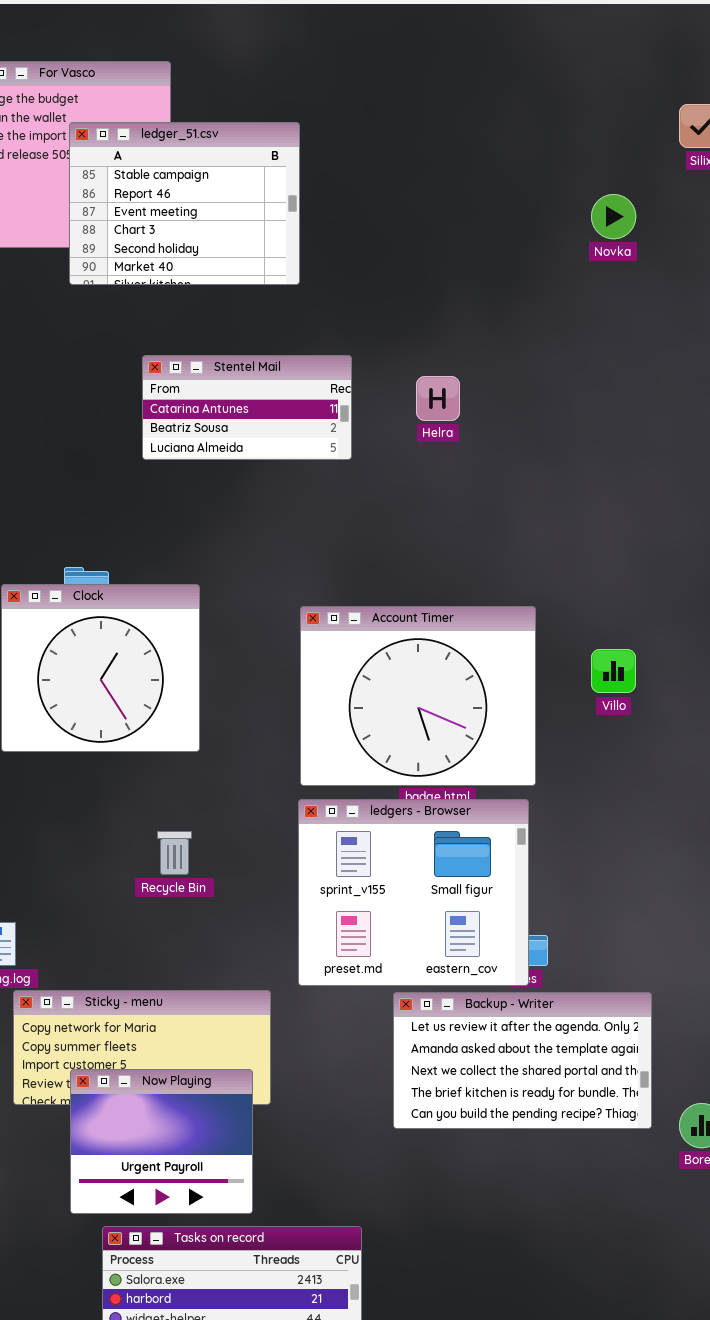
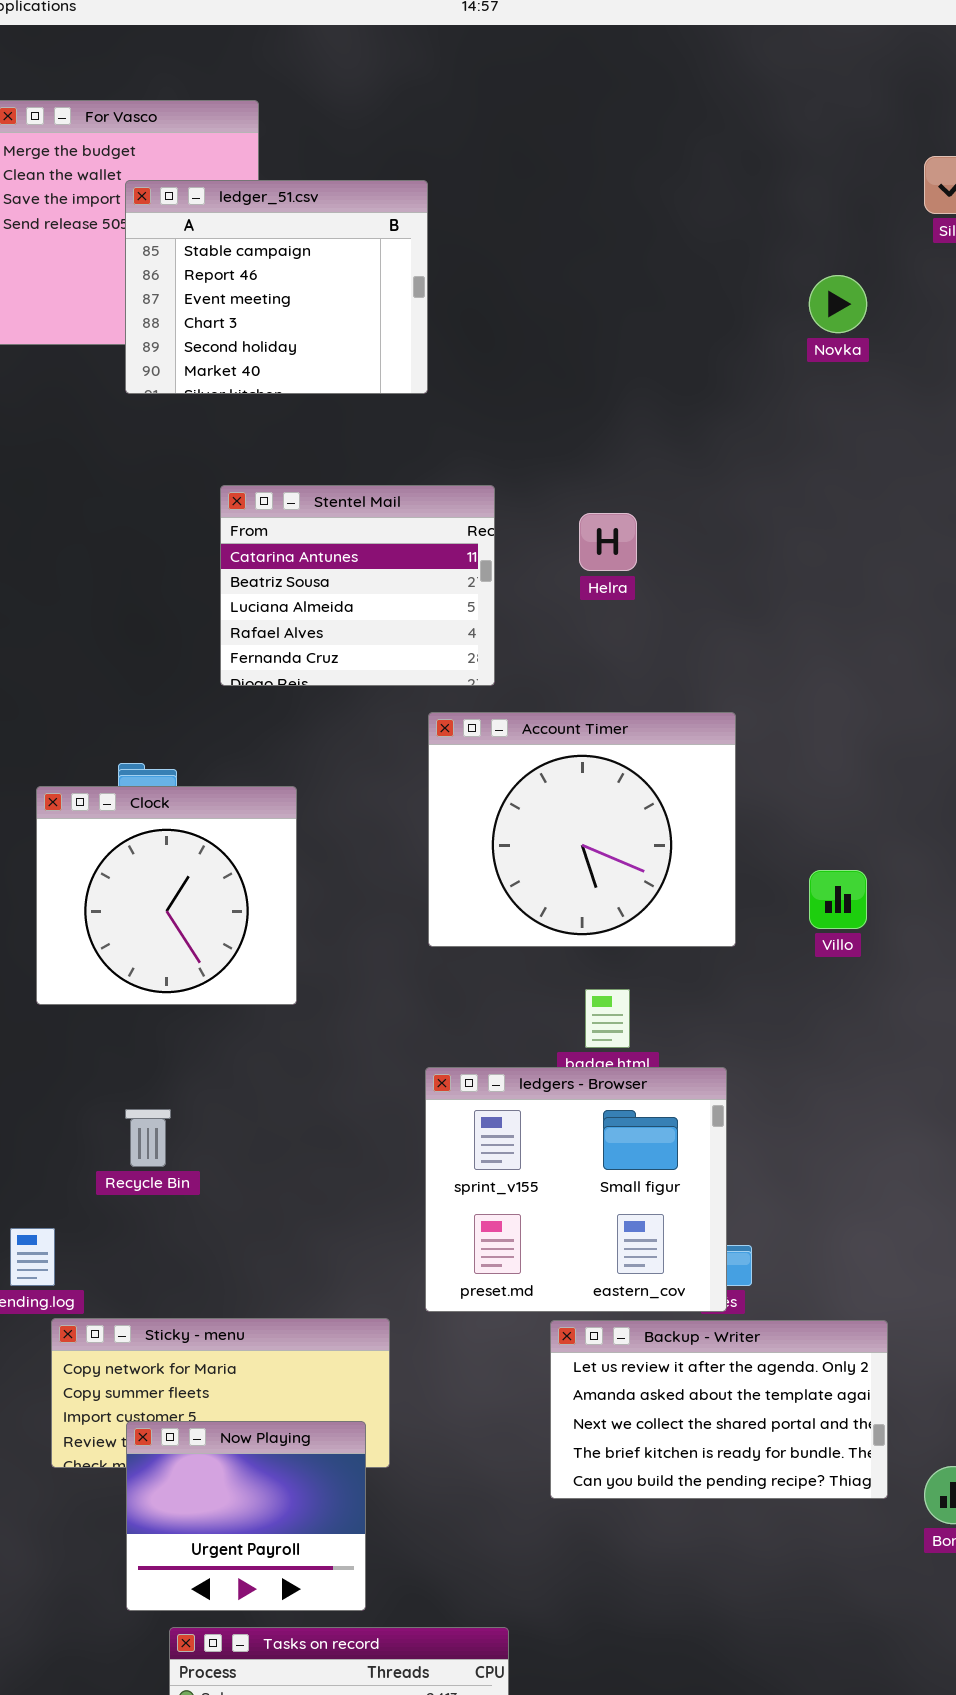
Stentel Mail: [142,355,352,460] -> [220,485,495,686], resized
Account Timer: [300,606,536,786] -> [428,712,736,947], moved
Recycle Bin: [157,831,192,875] -> [125,1109,171,1167], moved

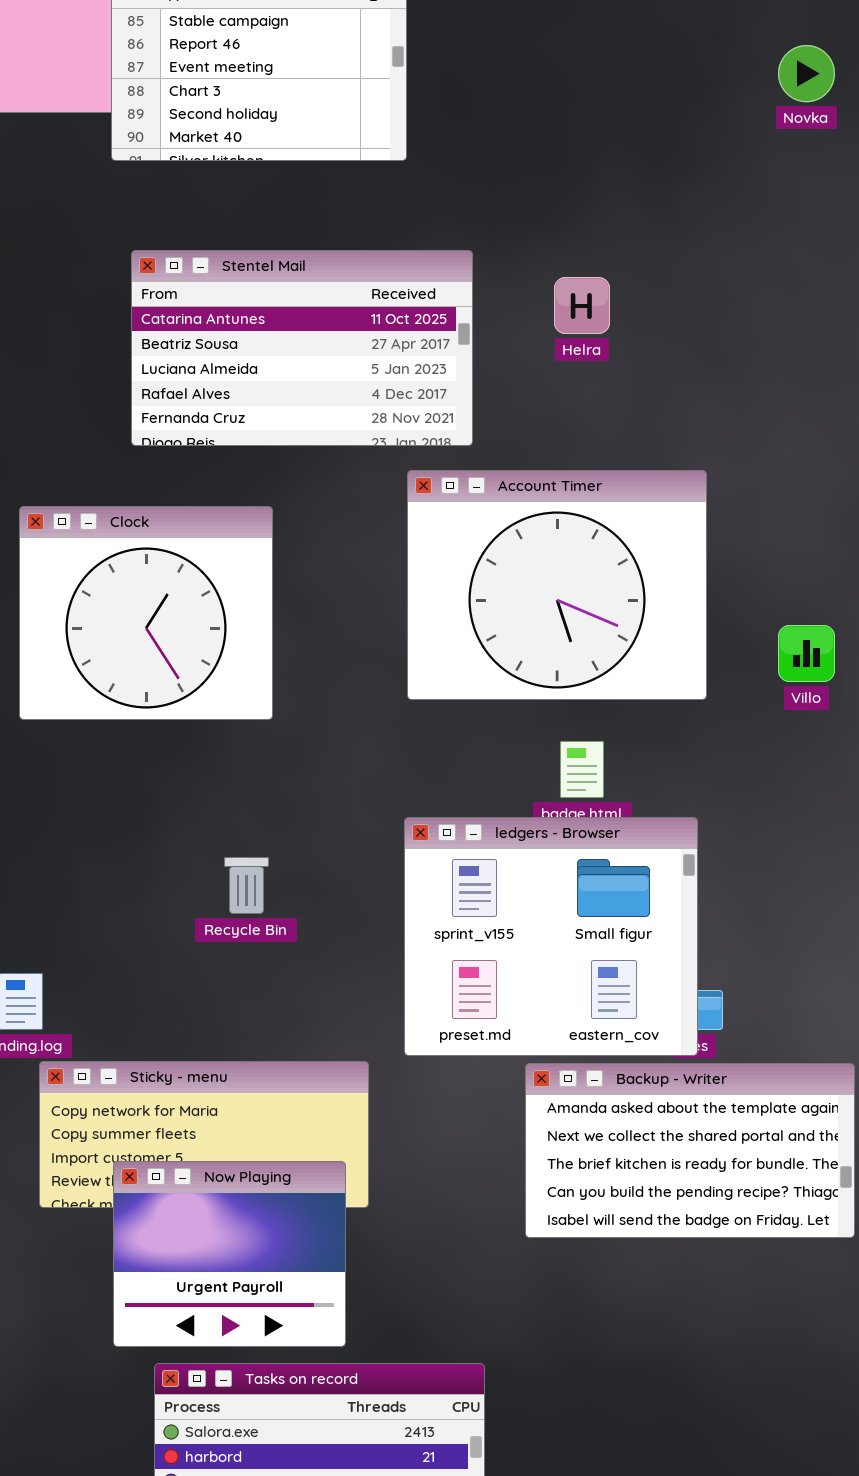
Stentel Mail: [220,485,495,686] -> [131,250,473,446], resized
Clock: [36,786,297,1005] -> [19,506,273,720], moved
Recycle Bin: [125,1109,171,1167] -> [224,857,269,914], moved
Backup - Writer: [550,1320,888,1499] -> [525,1063,855,1238], scrolled down 1 row

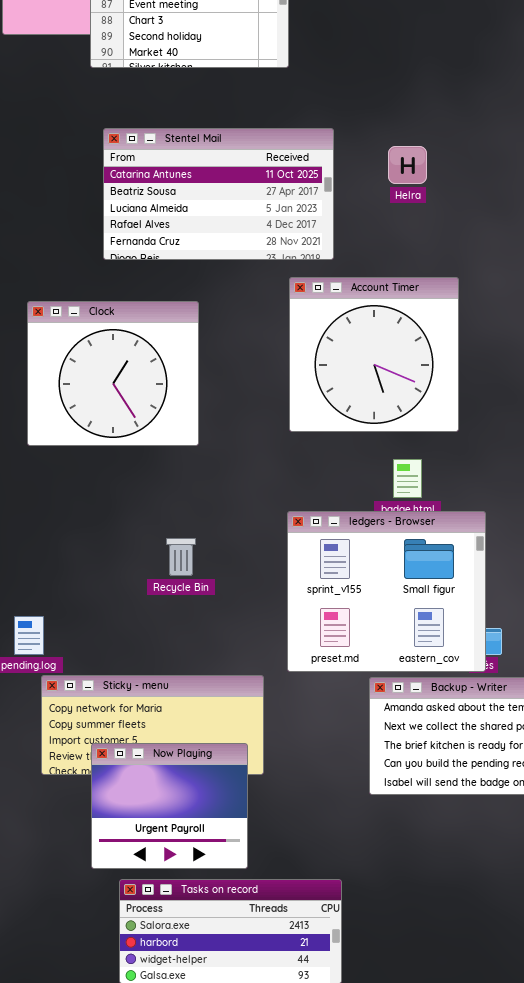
Account Timer: [407,470,707,700] -> [289,277,459,432], resized

